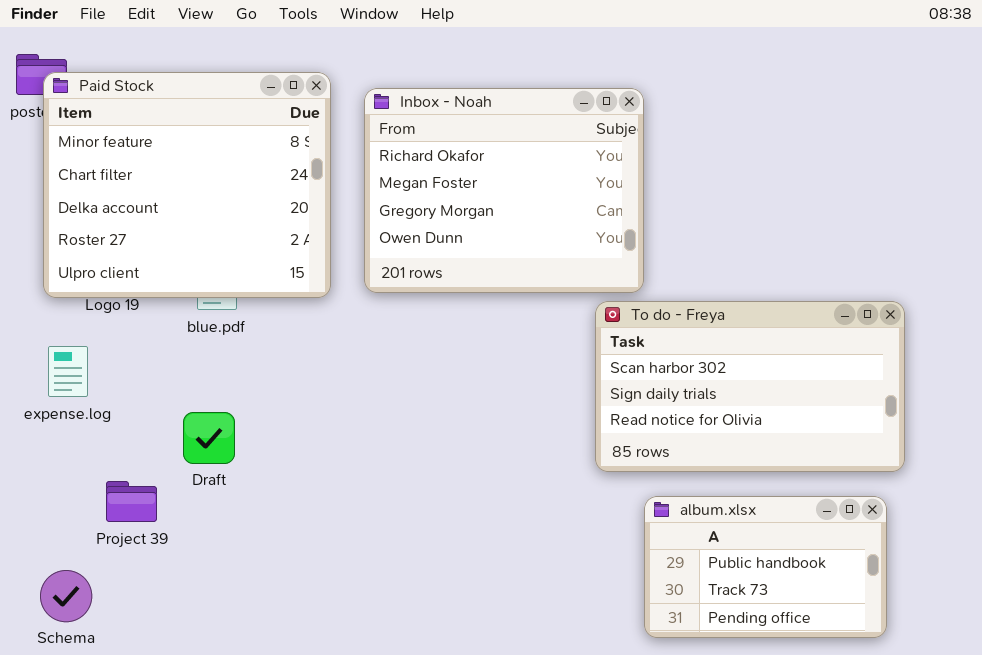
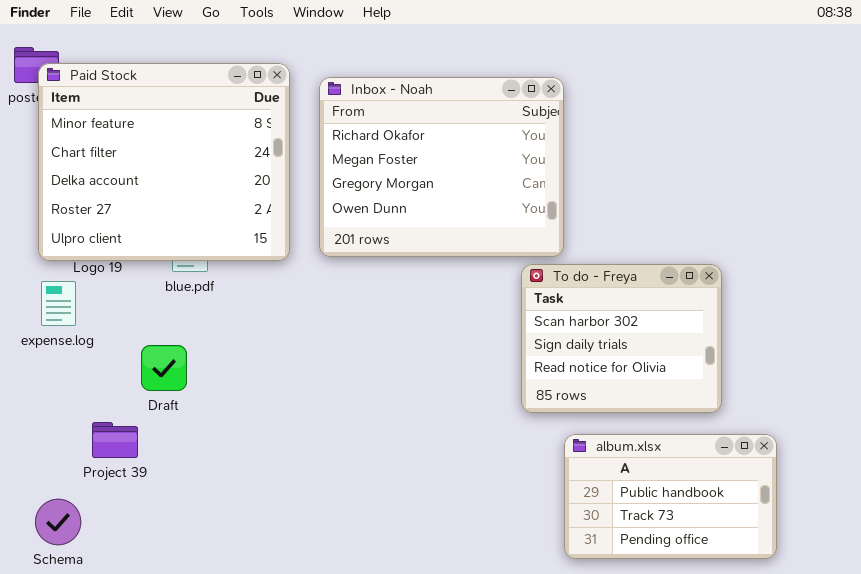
To do - Freya: [595,301,905,472] -> [521,264,722,413], resized
expense.log: [48,346,88,397] -> [41,281,76,326], moved
Draft: [183,412,235,464] -> [141,345,187,391], moved

